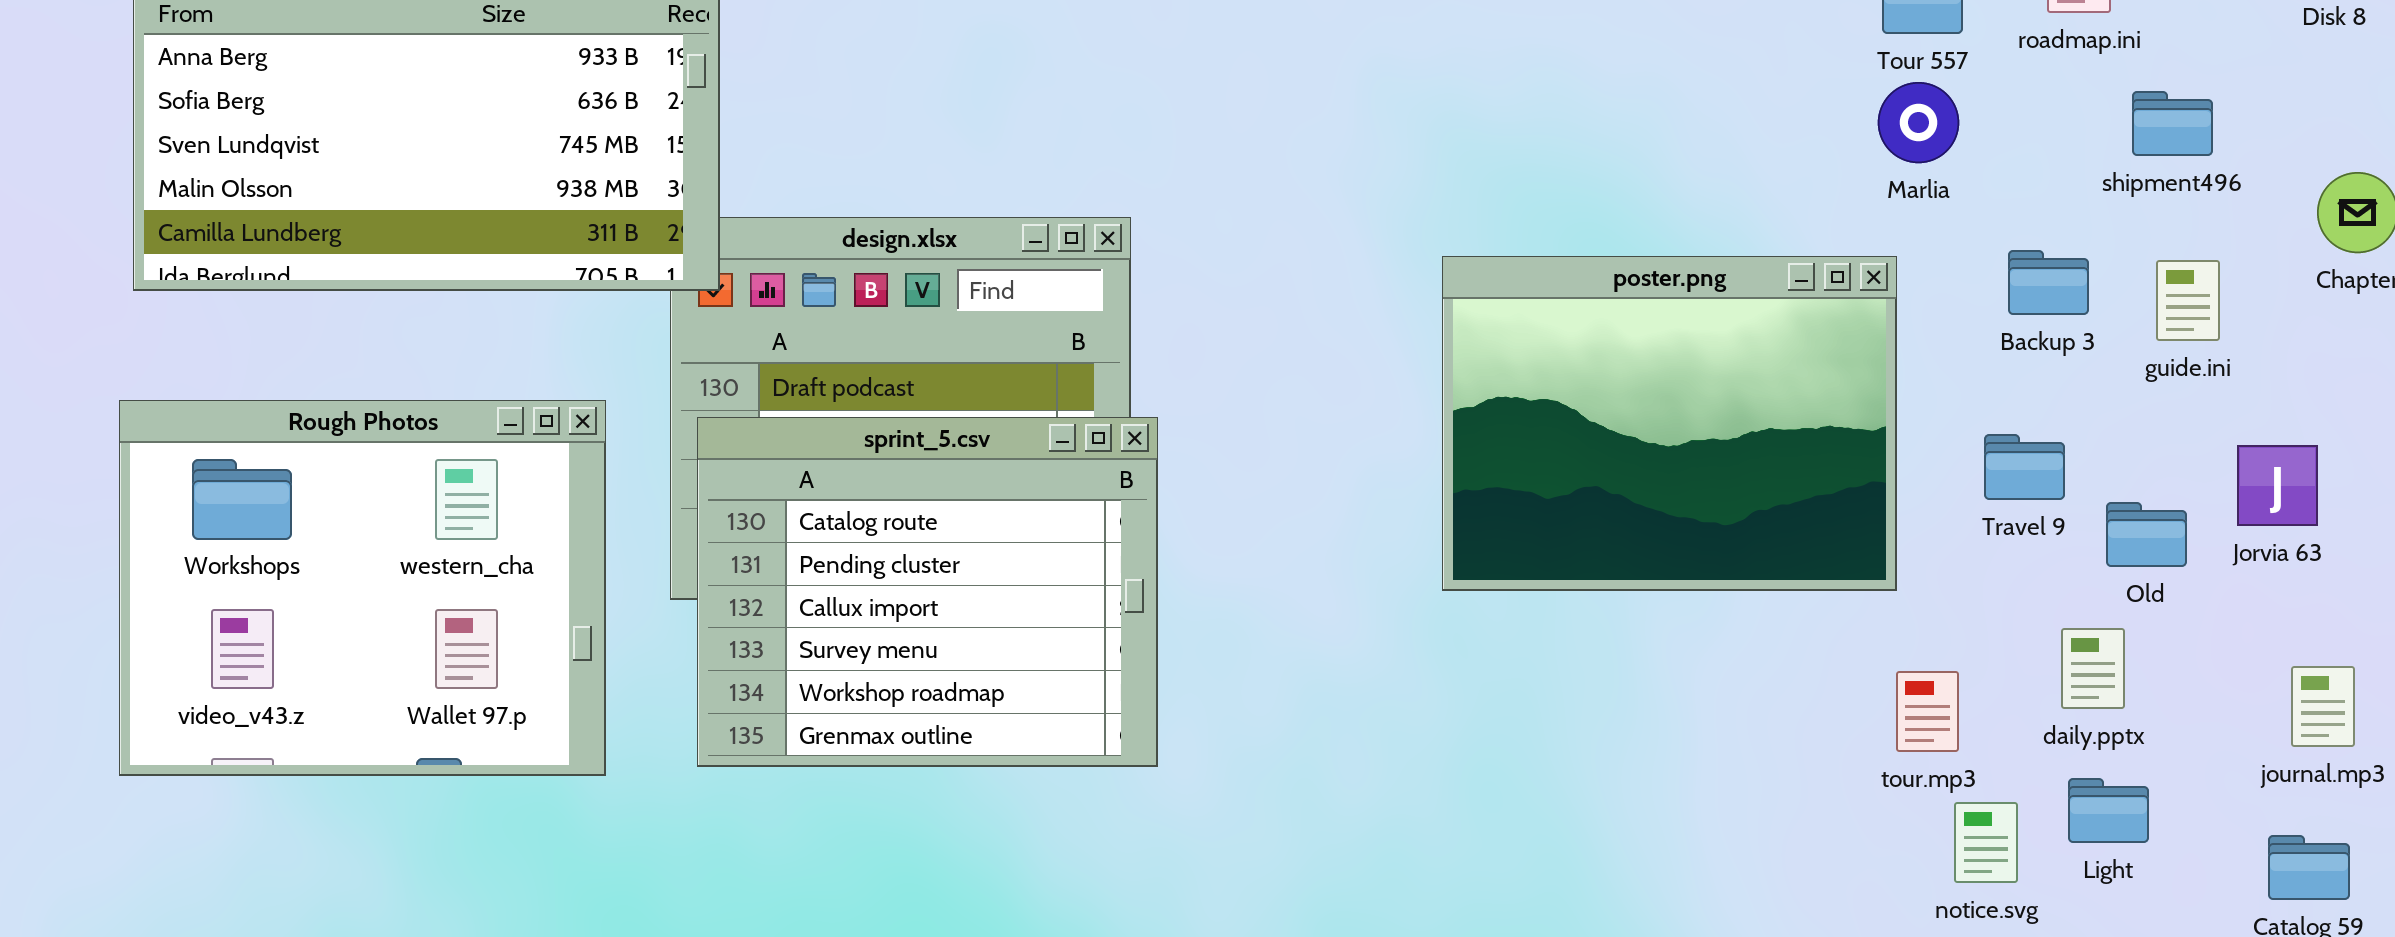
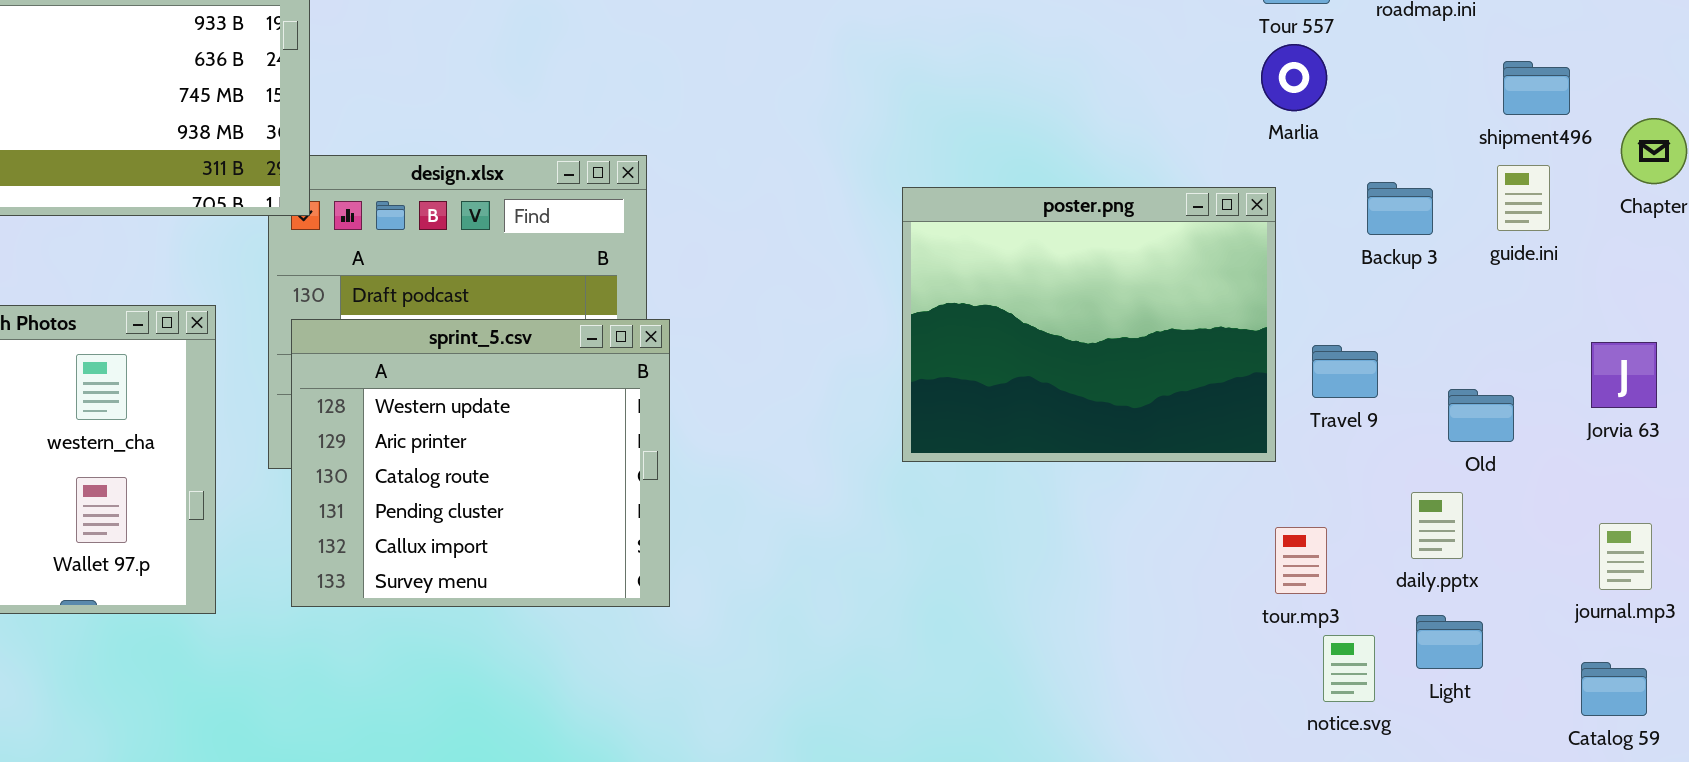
shipment496: [2132,91,2213,156] -> [1503,61,1570,115], moved
guide.ini: [2156,260,2220,341] -> [1497,165,1550,231], moved
sprint_5.csv: [697,417,1158,767] -> [291,319,670,607], scrolled up 2 rows
Travel 9: [1984,434,2065,500] -> [1312,345,1378,398], moved
Jorvia 63: [2237,445,2318,526] -> [1591,342,1657,408], moved

